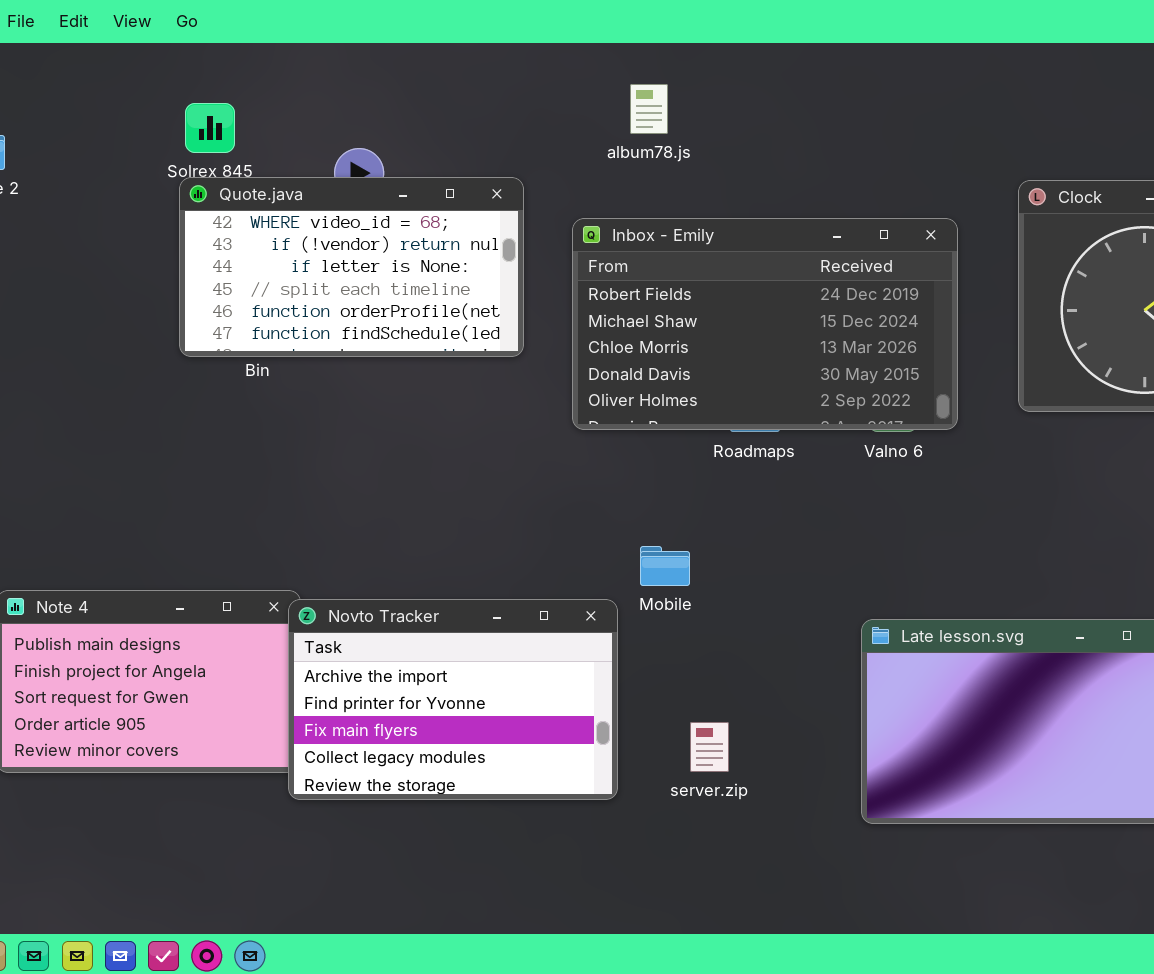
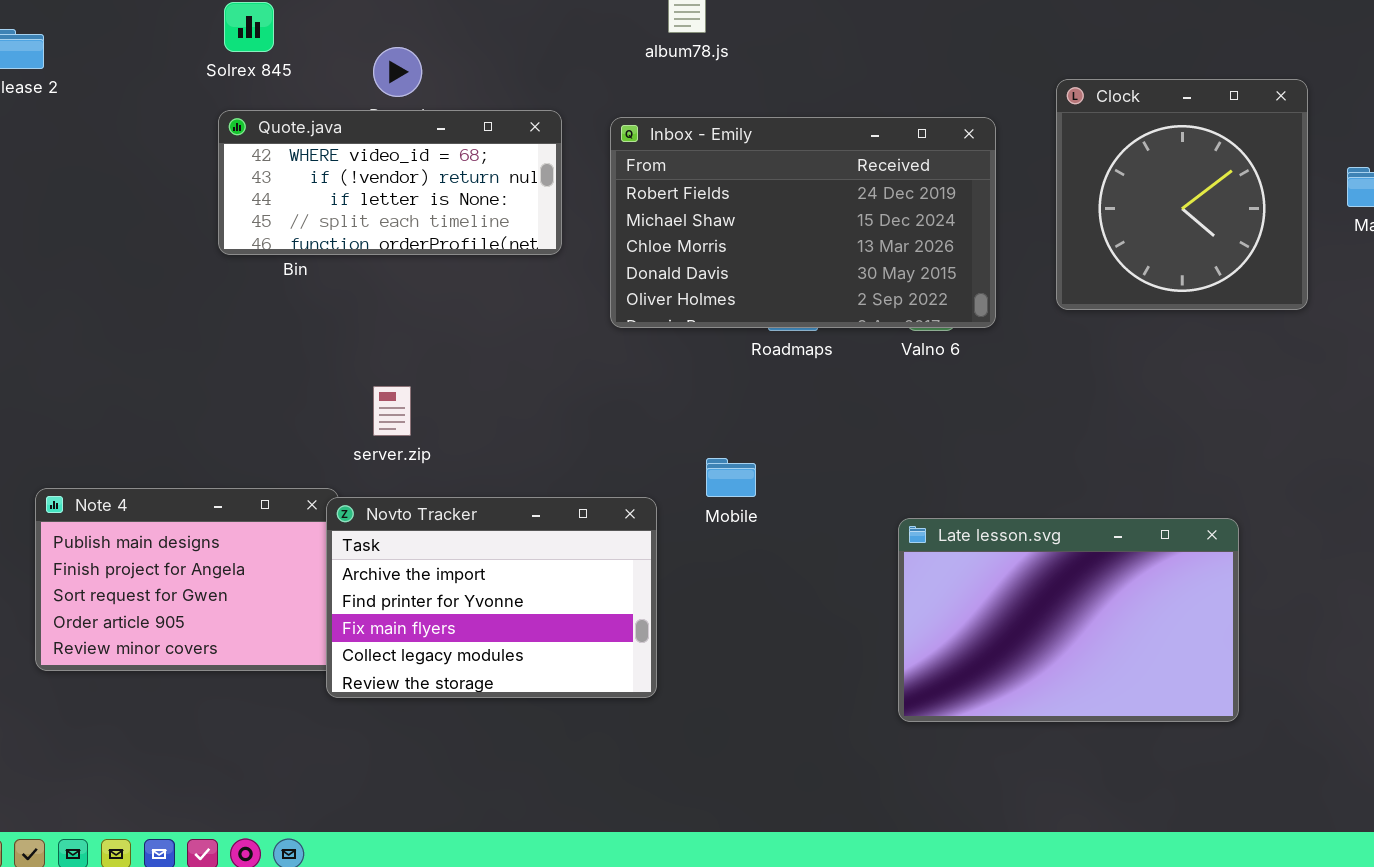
Quote.java: [179,177,524,357] -> [218,110,562,255], resized
Mobile: [640,546,690,586] -> [706,458,756,497], moved
server.zip: [690,722,729,772] -> [373,386,411,436], moved

